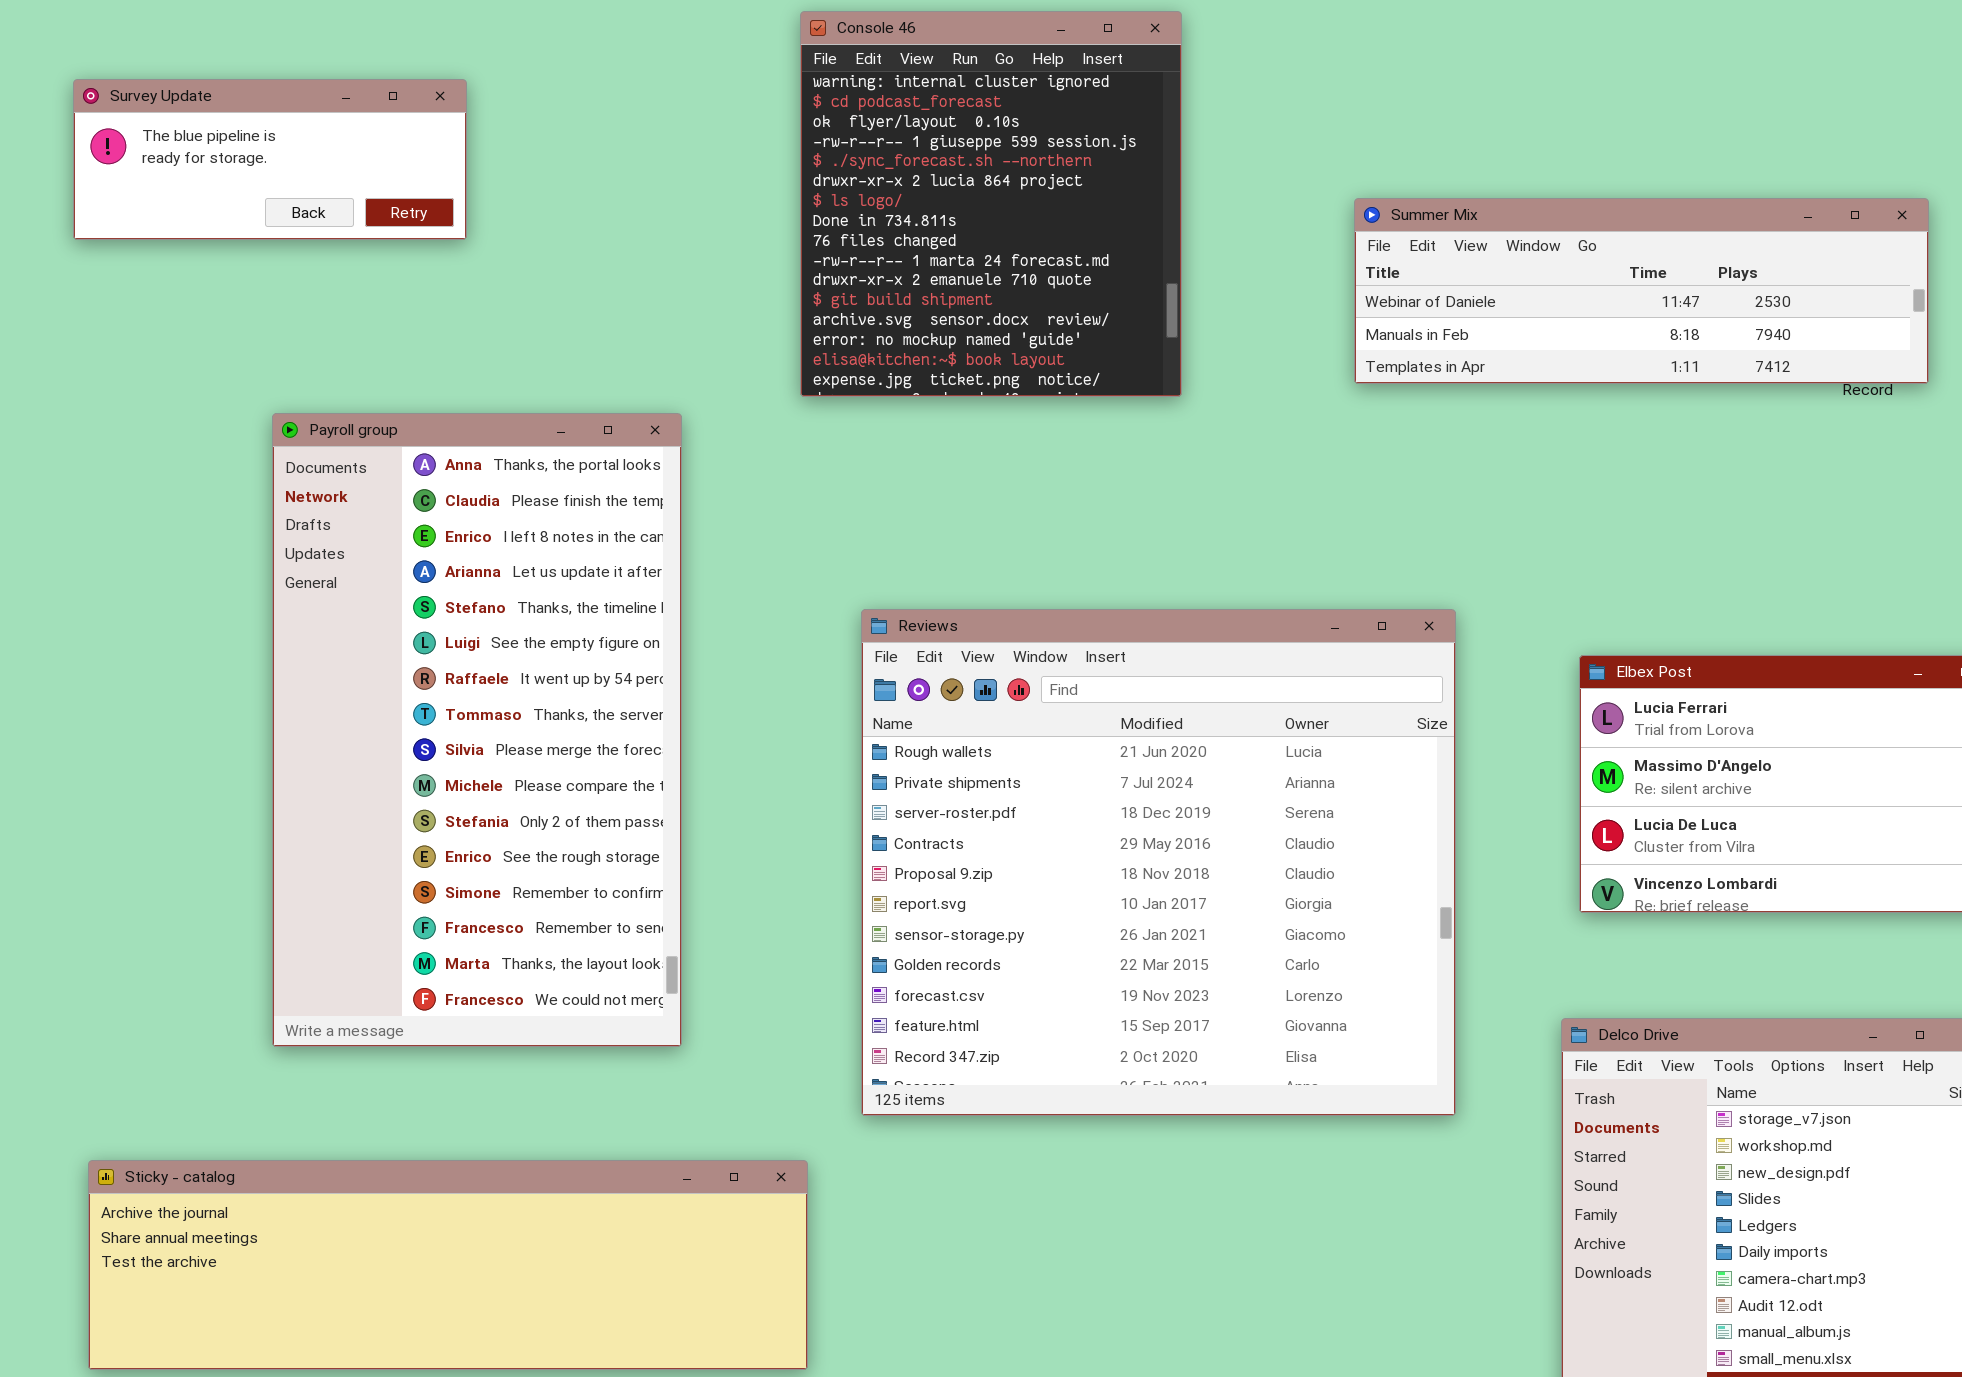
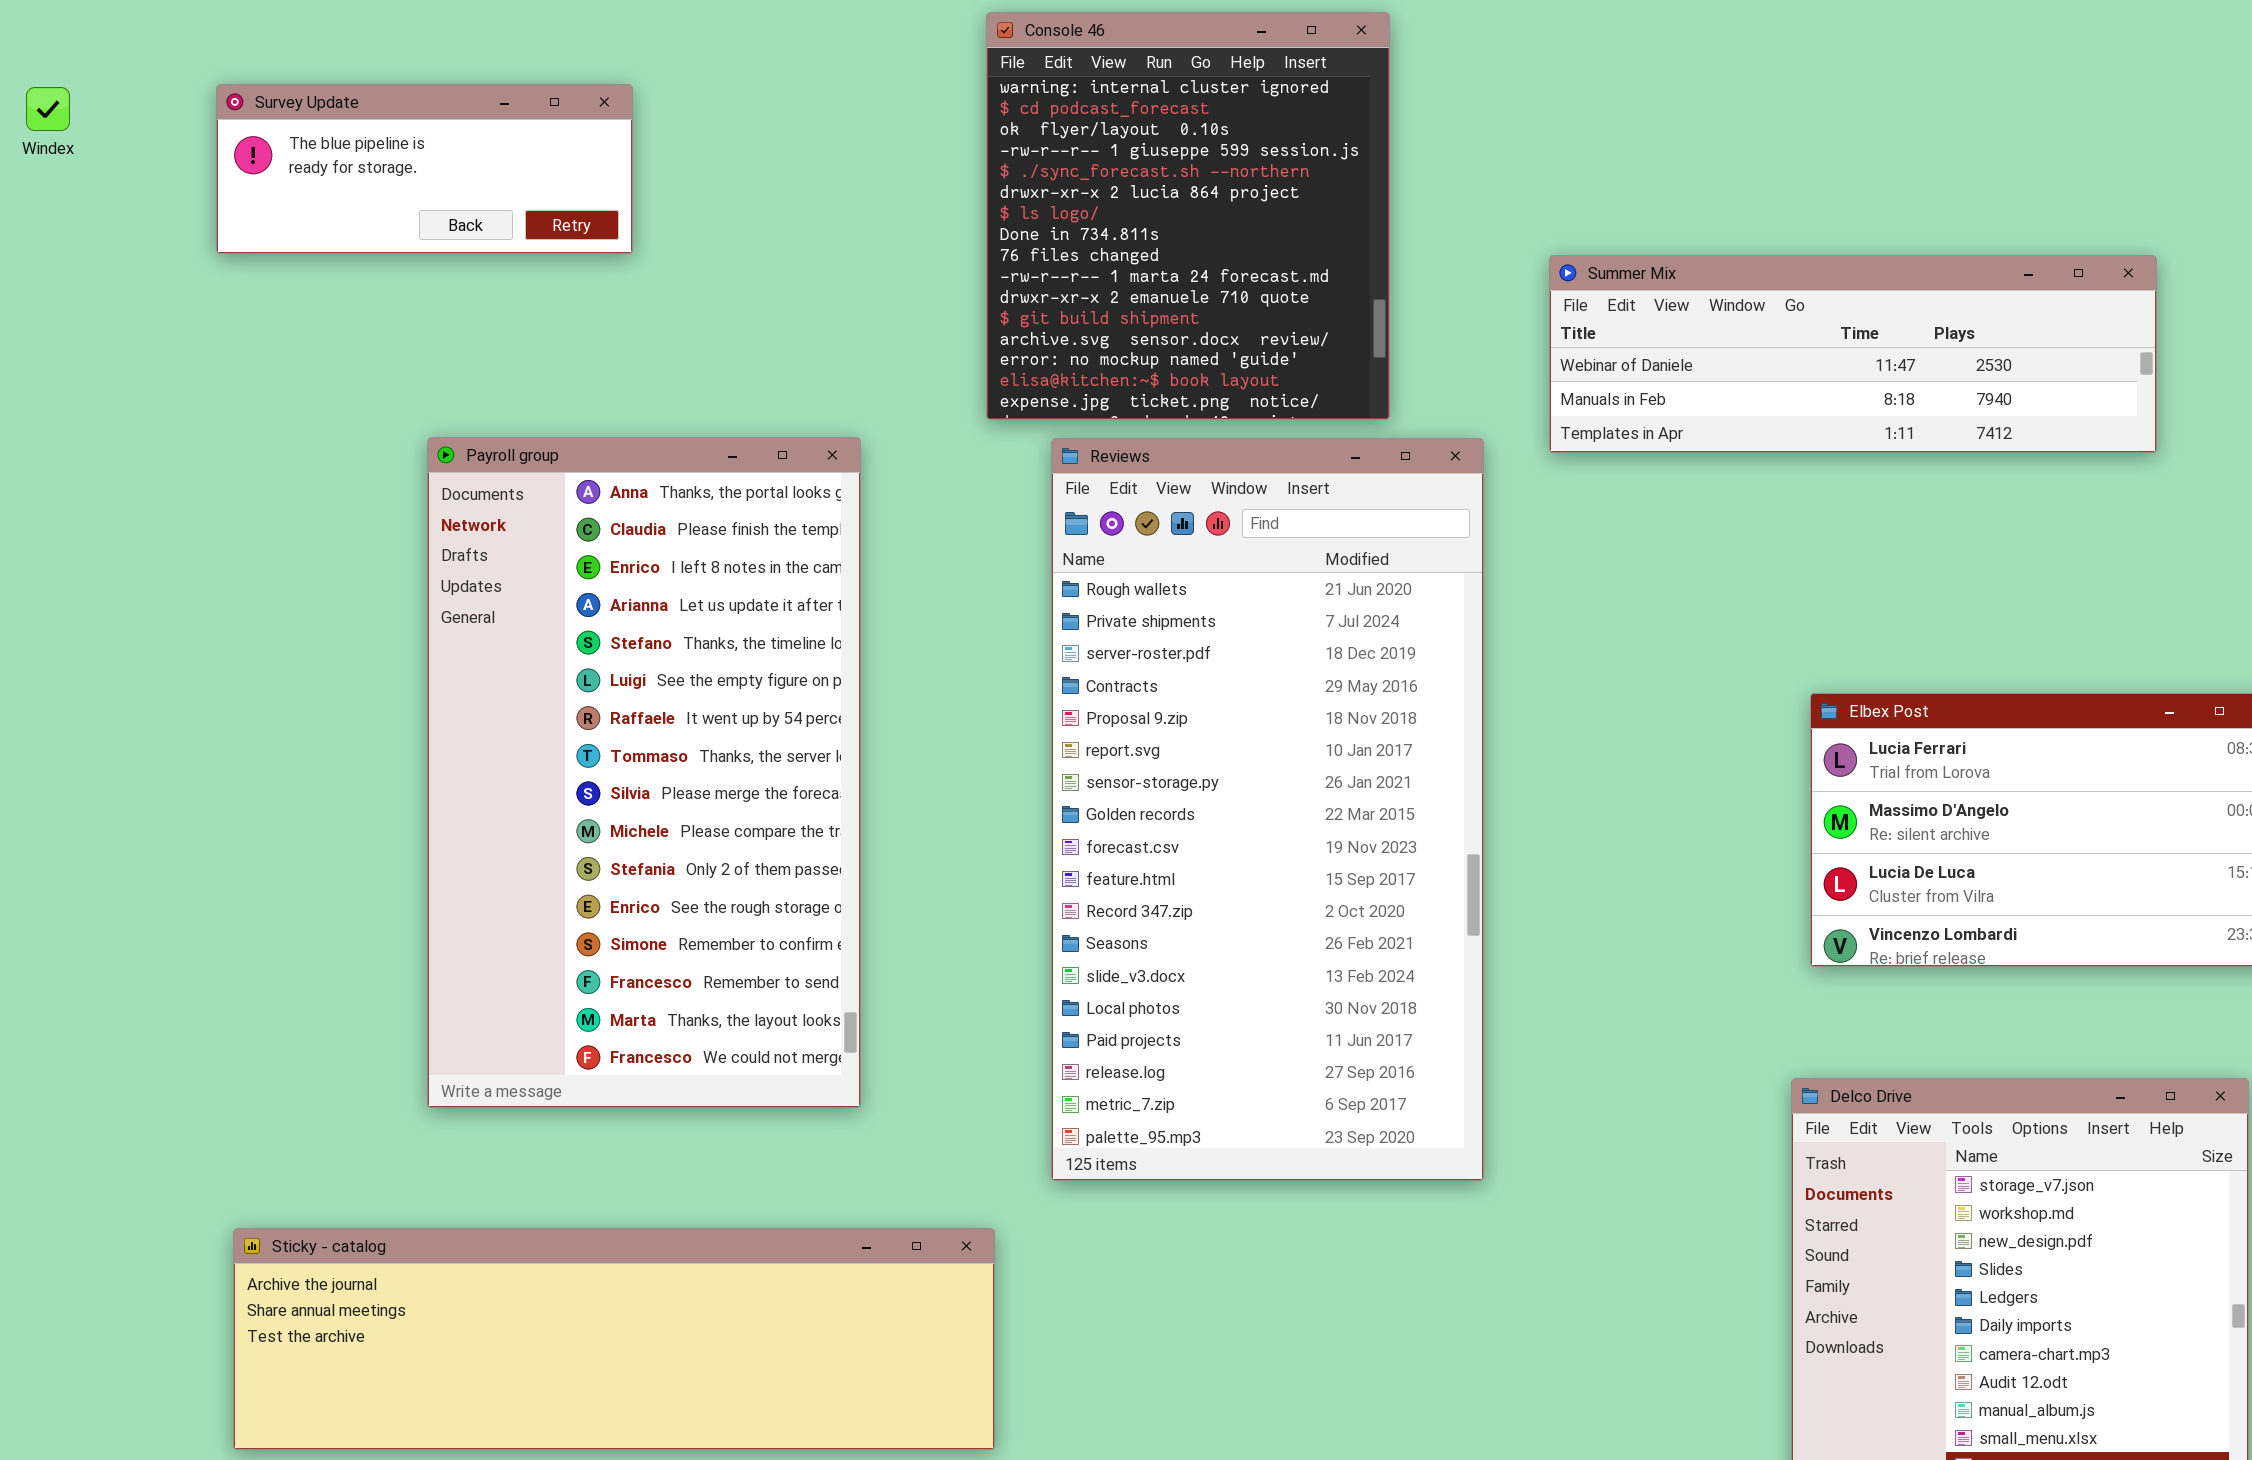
Summer Mix: [1354,198,1929,384] -> [1549,255,2157,453], moved
Reviews: [861,609,1456,1116] -> [1051,438,1484,1181], resized

